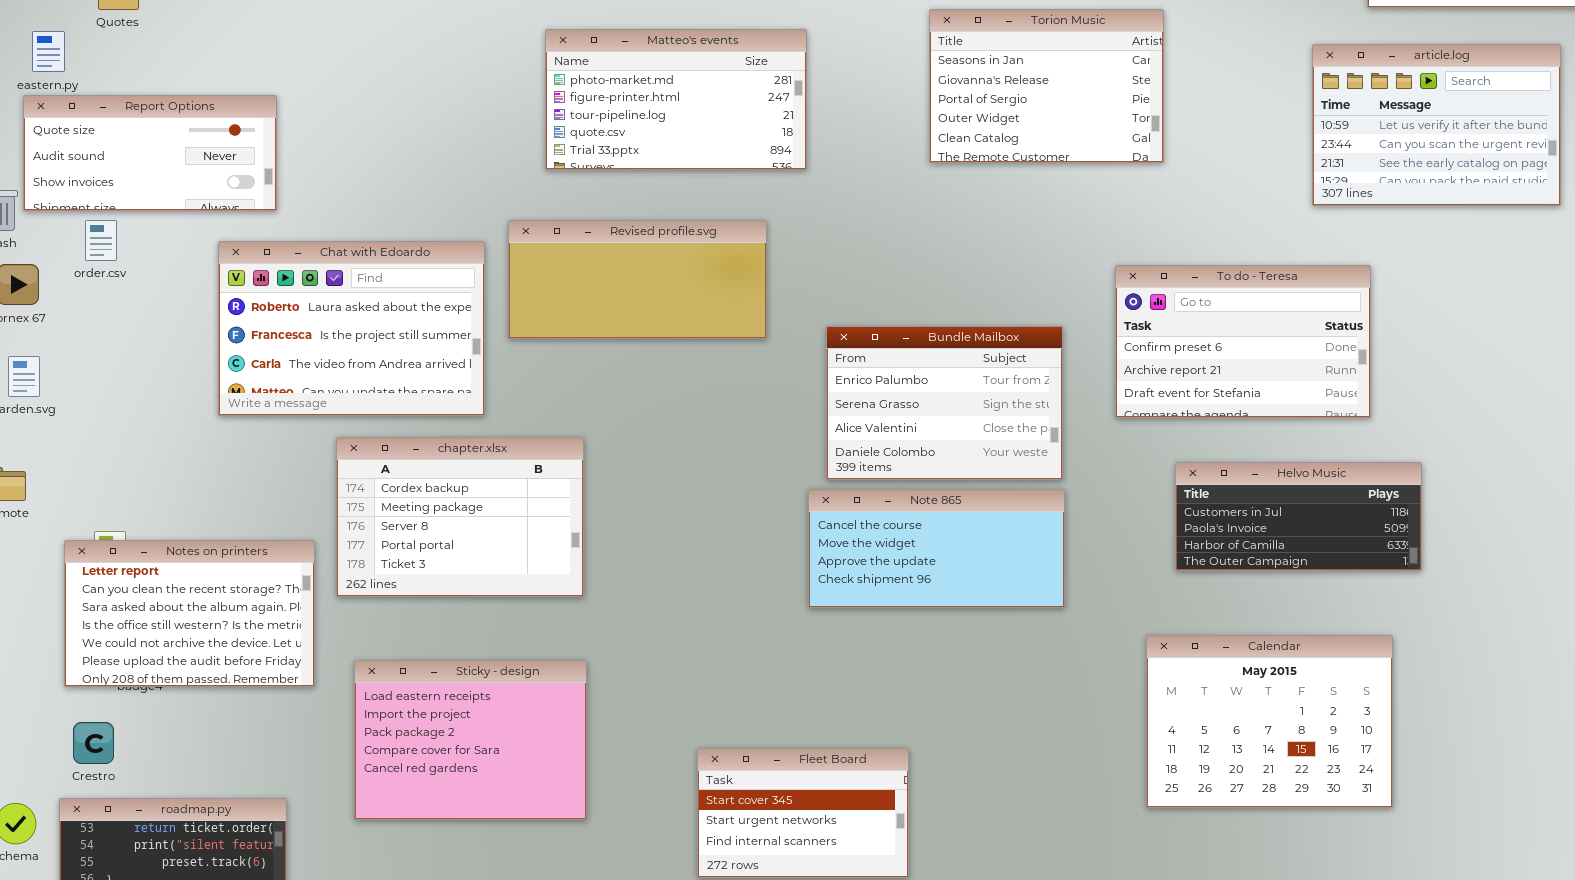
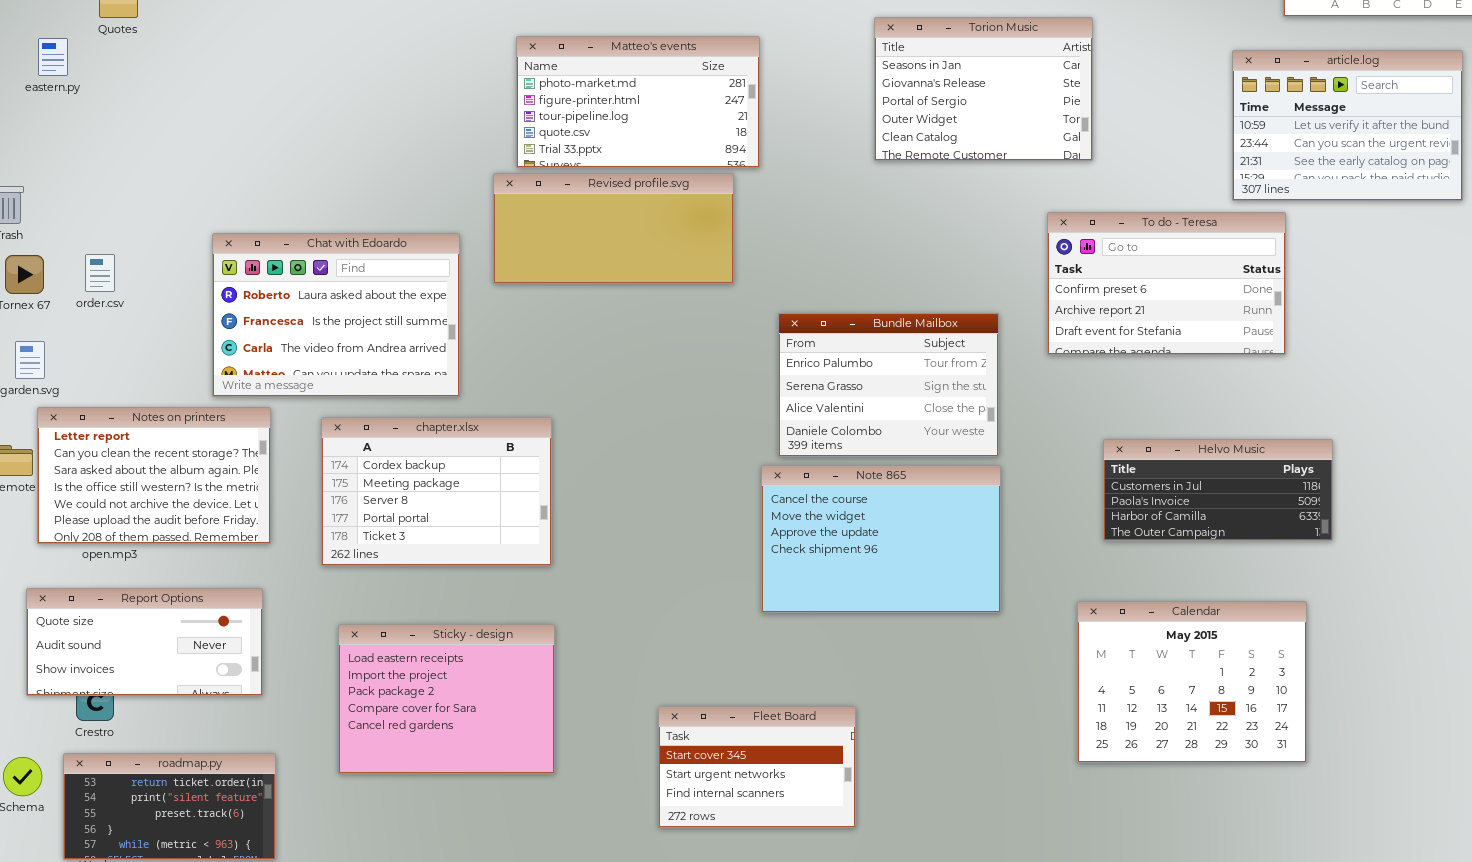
Report Options: [23,95,277,211] -> [26,588,263,696], moved
order.csv: [85,220,117,261] -> [85,254,115,292], moved
Revised profile.svg: [508,220,767,339] -> [493,173,734,284], moved
To do - Teresa: [1115,265,1371,418] -> [1047,212,1286,355], moved
Note 865: [808,489,1065,608] -> [761,465,1001,613], resized
Notes on printers: [64,540,315,687] -> [37,407,271,544], moved

